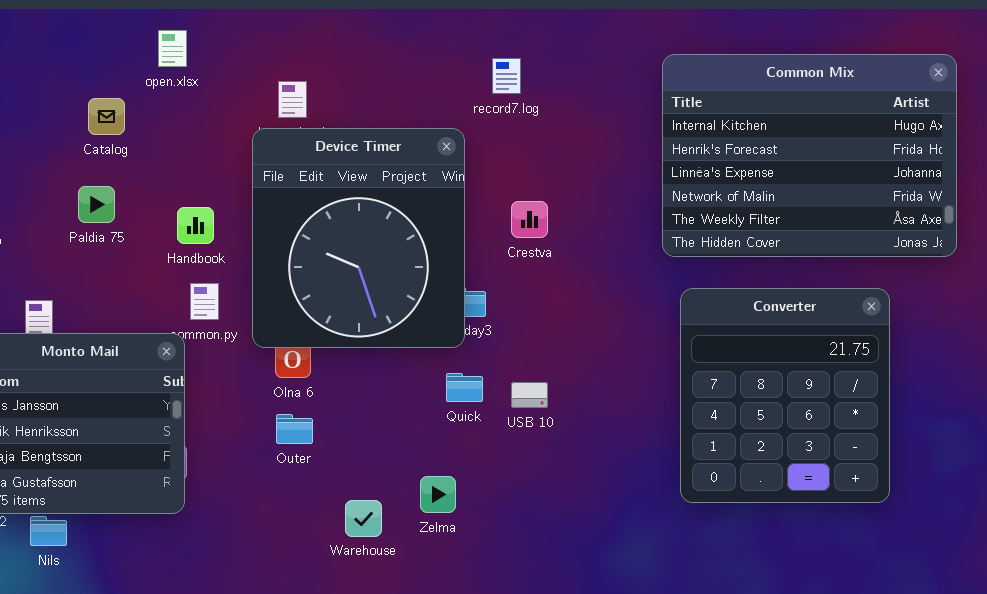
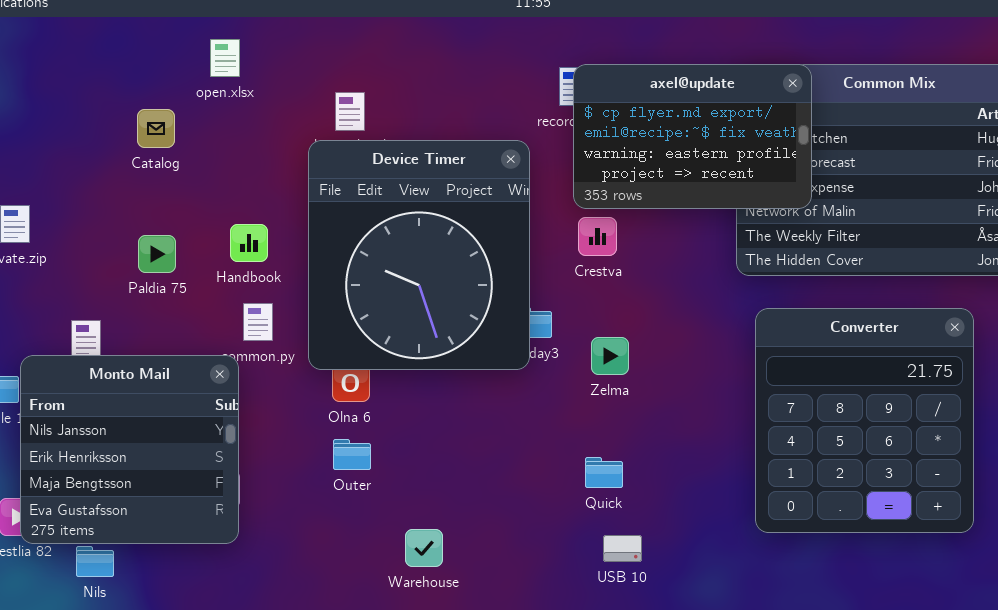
axel@update: none -> [573,64,812,209], opened
Paldia 75: [78,186,115,223] -> [138,235,176,273], moved
Quick: [446,373,483,402] -> [585,457,623,488], moved
USB 10: [511,382,548,408] -> [603,535,642,562], moved
Zelma: [420,476,456,513] -> [591,337,629,375], moved

